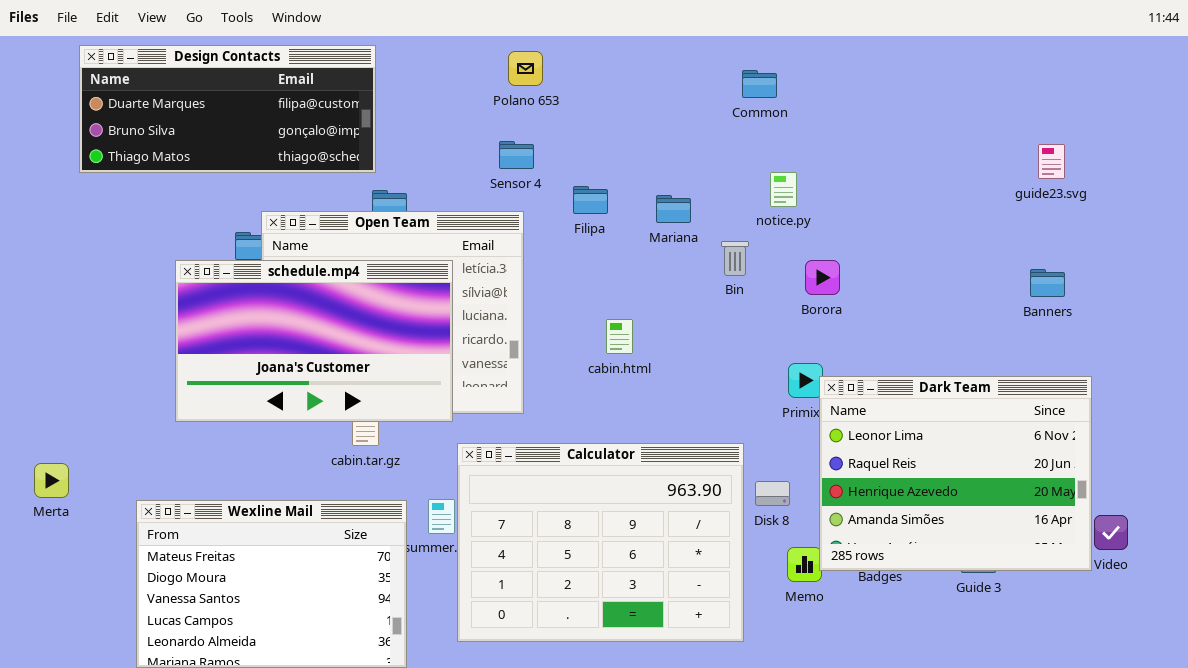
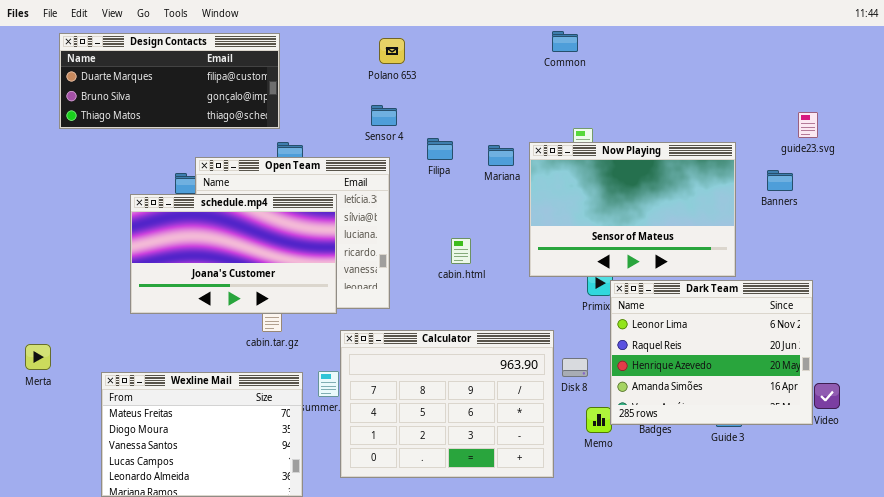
Common: [742,70,777,98] -> [552,31,578,52], moved
guide23.svg: [1038,144,1065,179] -> [798,112,818,138], moved
Now Playing: none -> [529,142,736,277], opened
Banners: [1030,269,1065,297] -> [767,170,793,191], moved

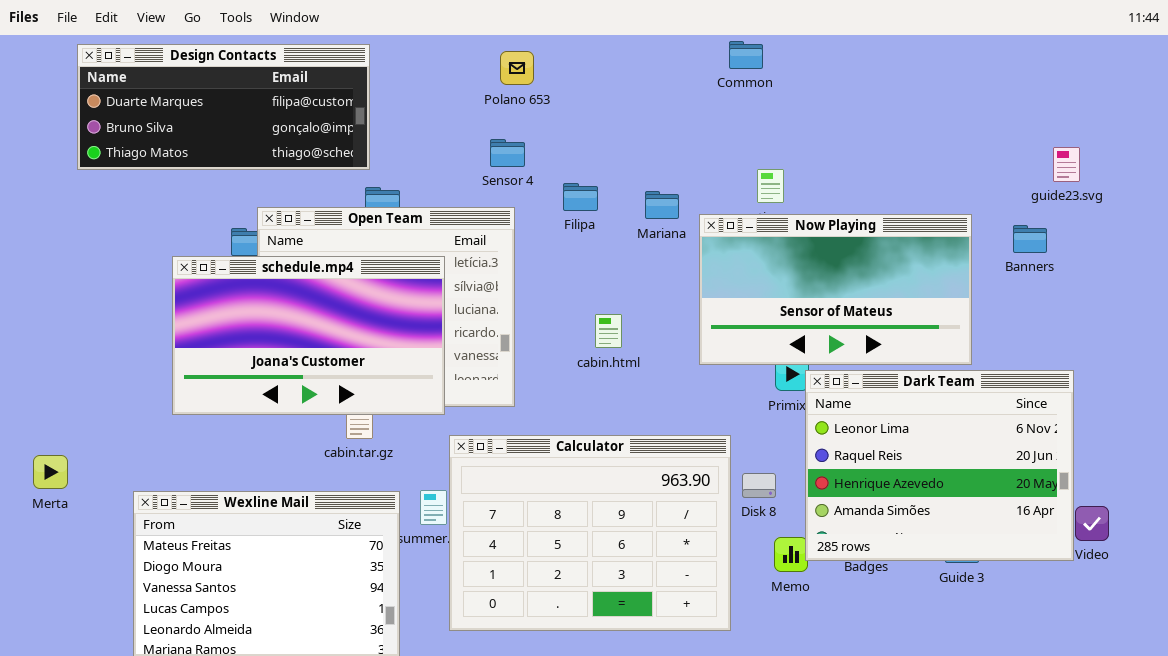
Now Playing: [529,142,736,277] -> [699,214,972,365], resized

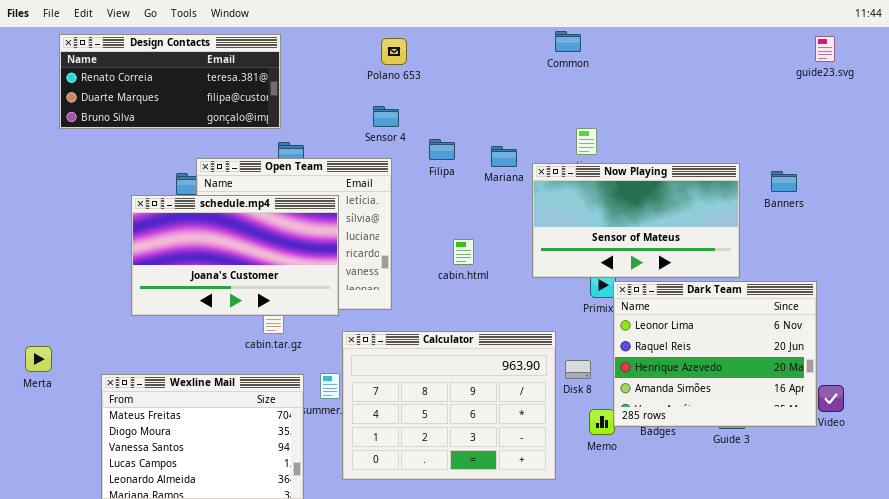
Design Contacts: [77,44,370,170] -> [59,34,281,129], scrolled up 1 row
guide23.svg: [1053,147,1080,182] -> [815,36,835,62], moved

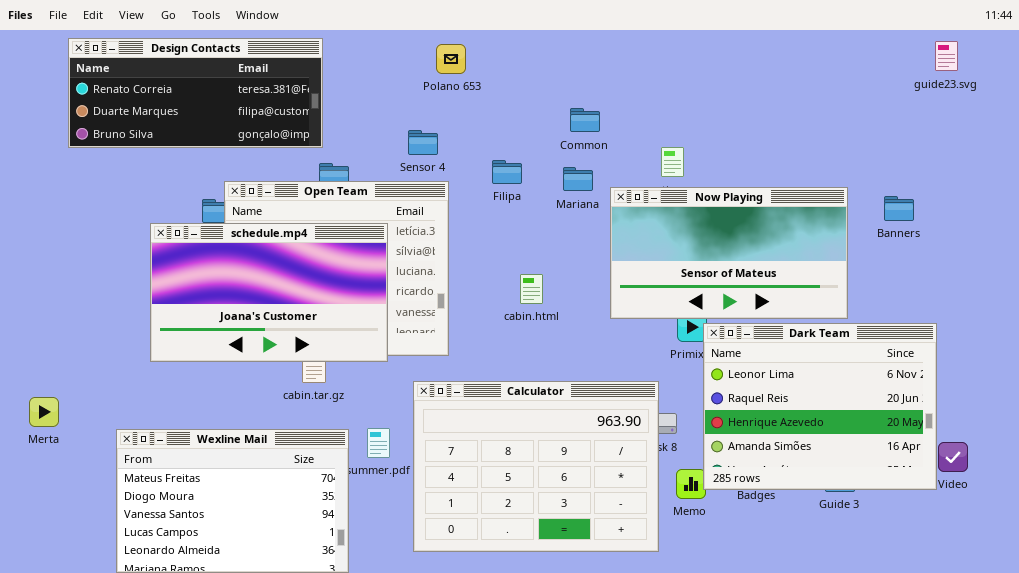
Common: [555,31,581,52] -> [570,108,600,132], moved
Sensor 4: [373,106,399,127] -> [408,130,438,155], moved
Calculator: [342,331,556,480] -> [413,381,659,552], moved

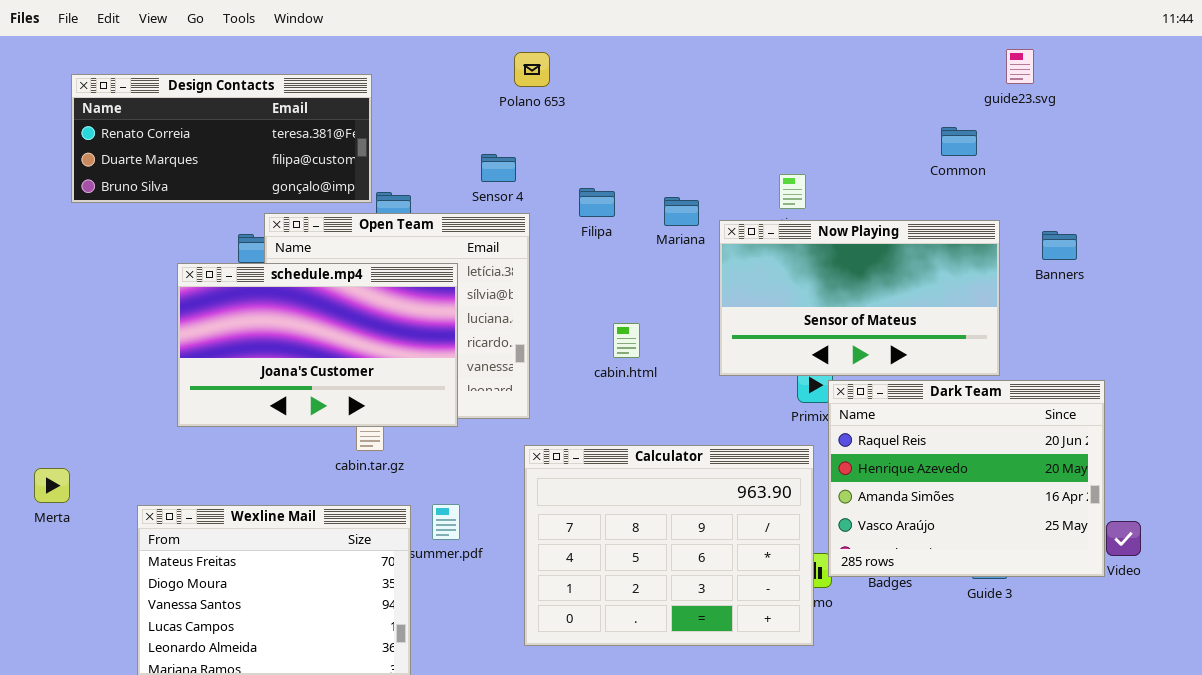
Design Contacts: [68,38,323,148] -> [71,74,372,203], moved
guide23.svg: [935,41,958,71] -> [1006,49,1034,84], moved
Common: [570,108,600,132] -> [941,127,977,156], moved
Dark Team: [703,323,937,490] -> [828,380,1105,577], scrolled down 1 row
Calculator: [413,381,659,552] -> [524,445,814,646], moved

